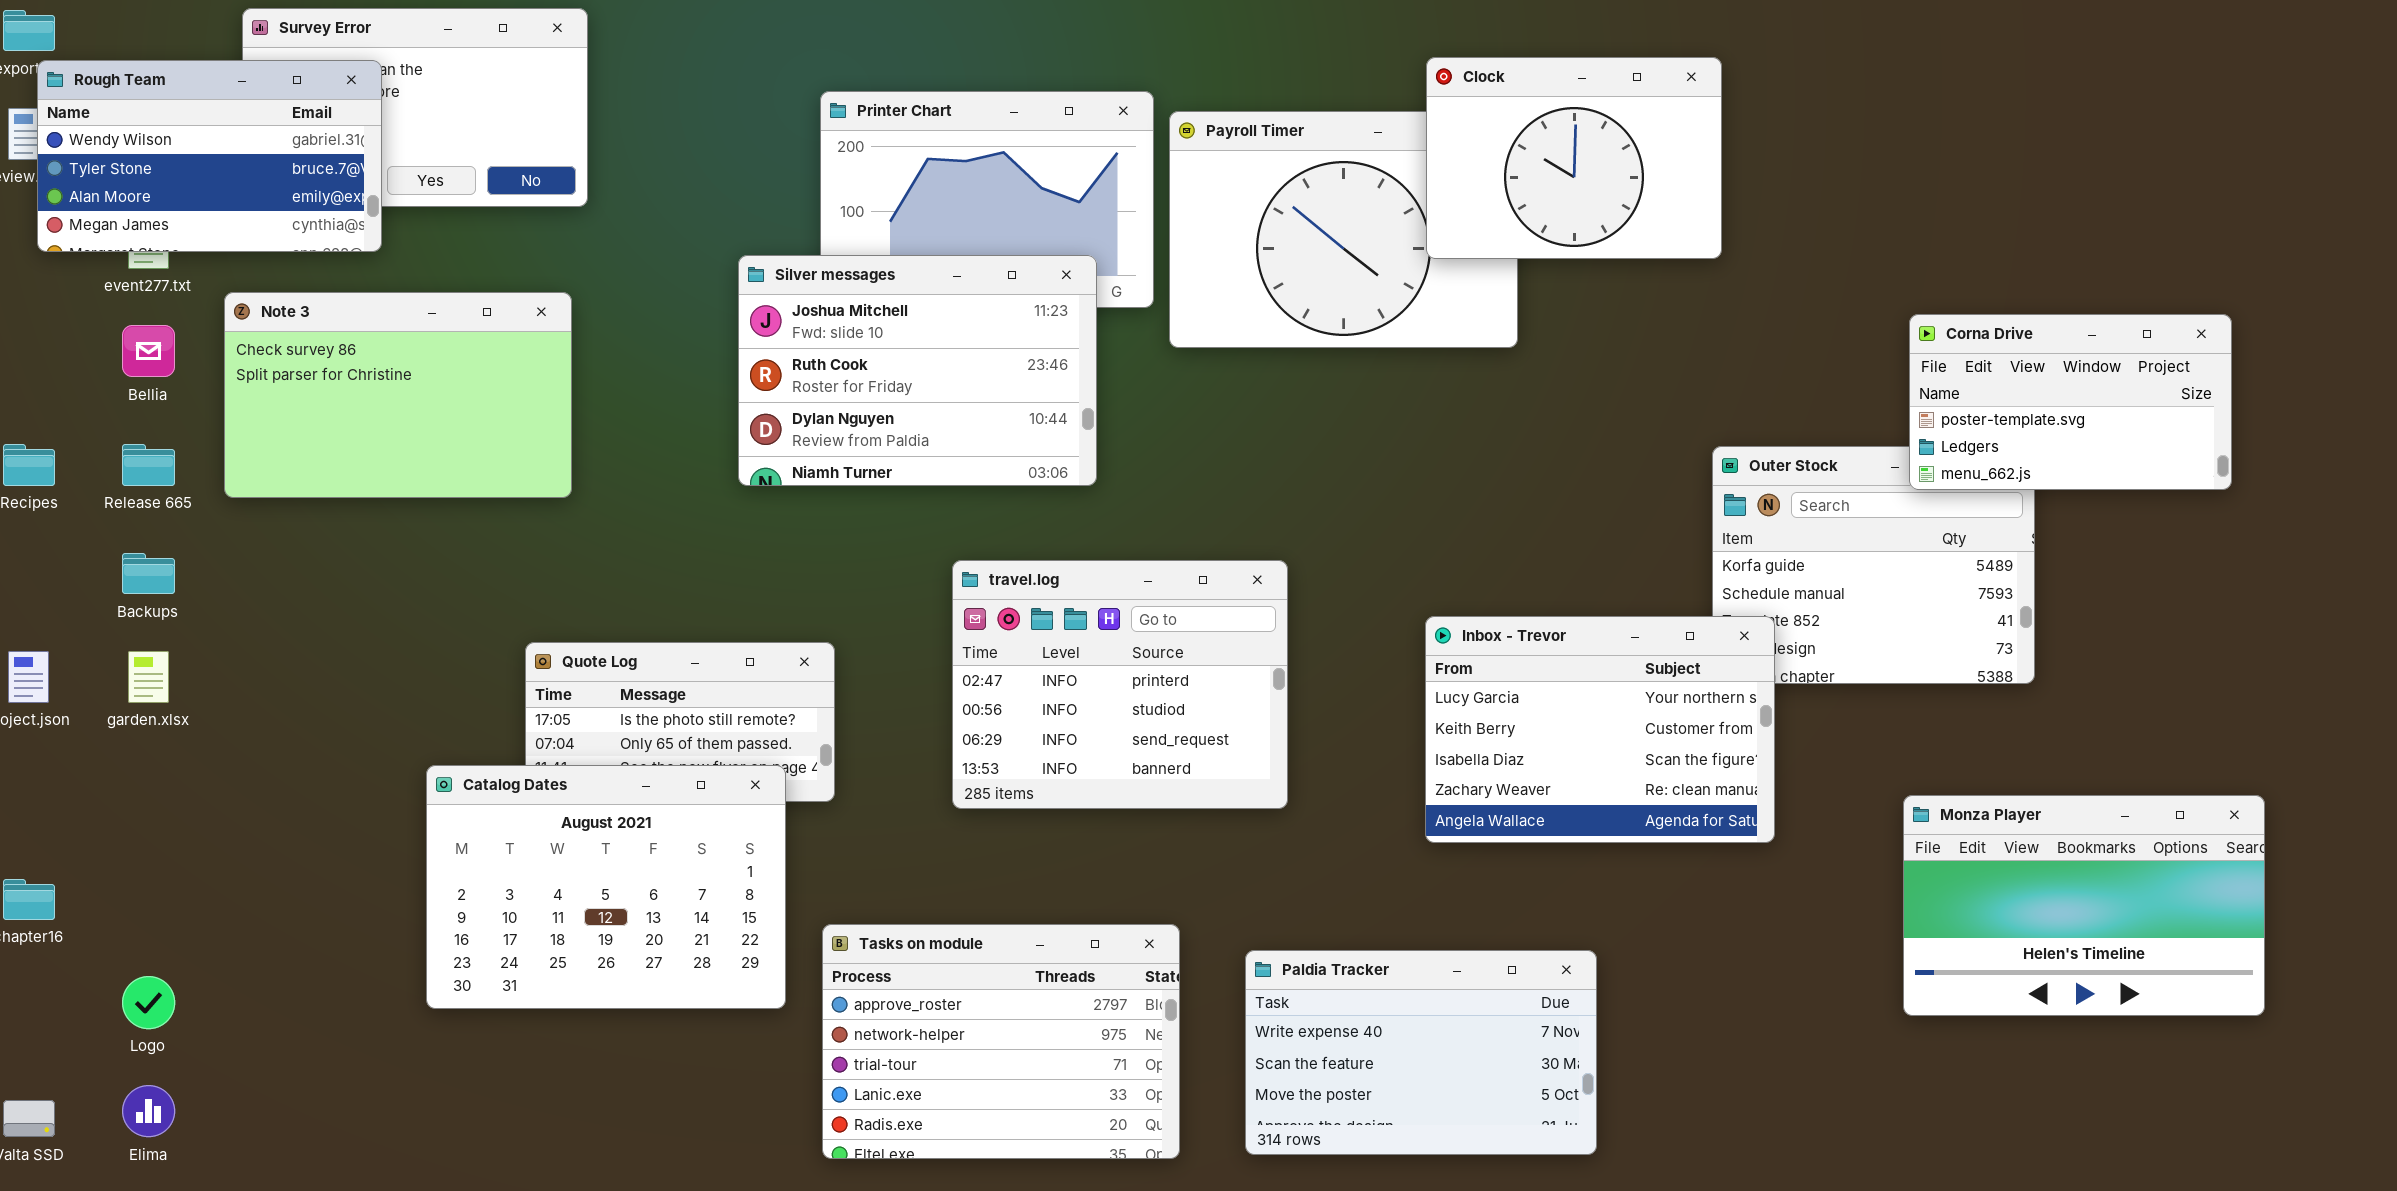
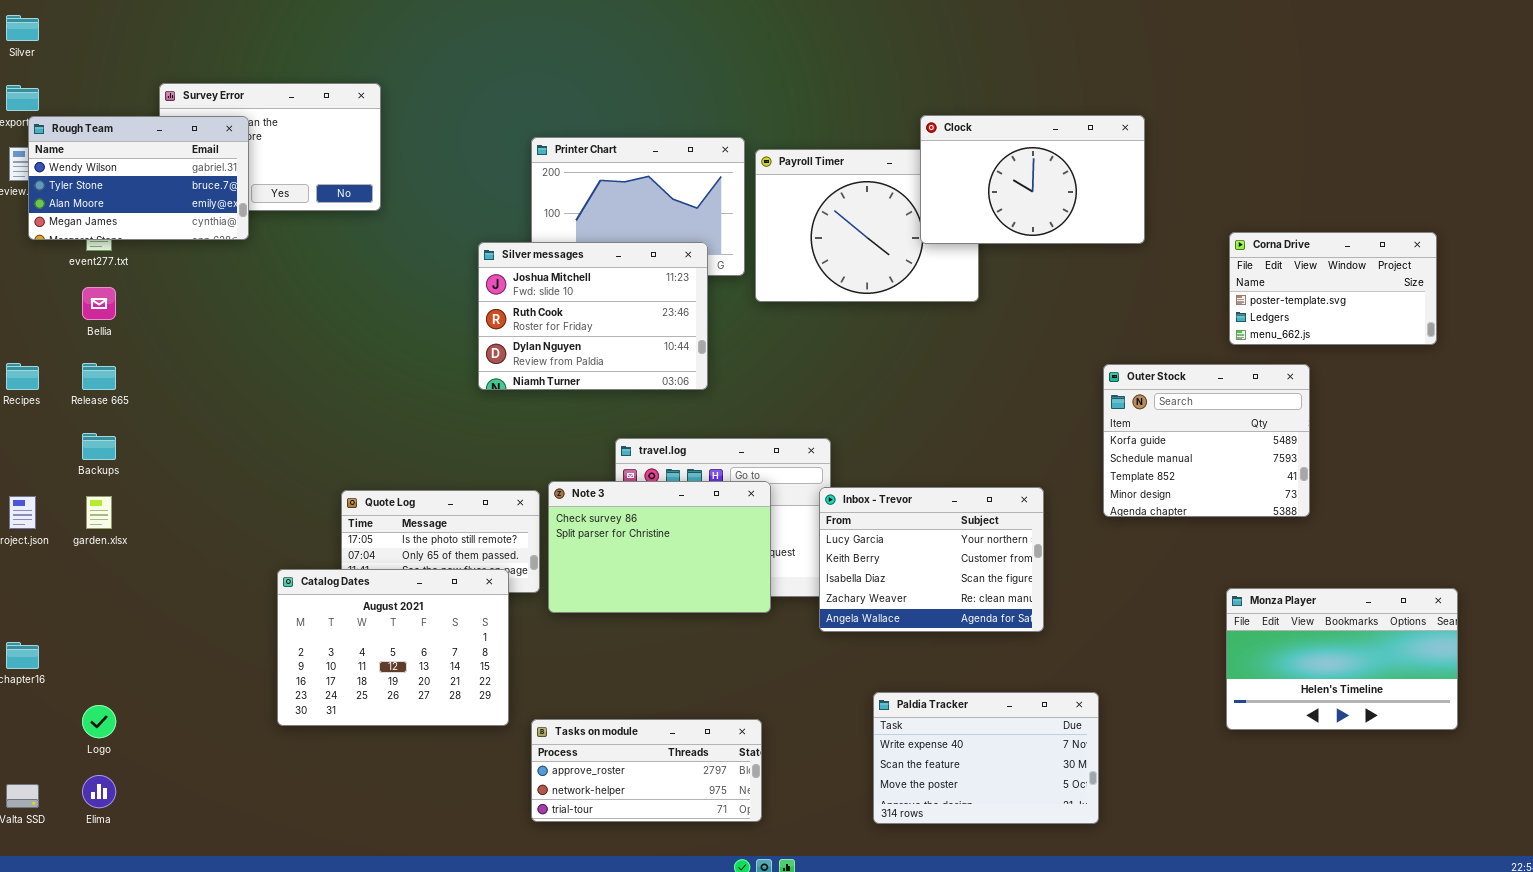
Clock: [1426,57,1722,259] -> [920,115,1145,244], resized
Note 3: [224,292,572,498] -> [548,481,771,613], moved
Corna Drive: [1909,314,2232,490] -> [1229,232,1437,345], moved
Inbox - Trevor: [1425,616,1775,843] -> [819,487,1044,632], moved
Tasks on module: [822,924,1180,1159] -> [531,719,762,822], resized
Paldia Tracker: [1245,950,1597,1155] -> [873,692,1099,824], moved

